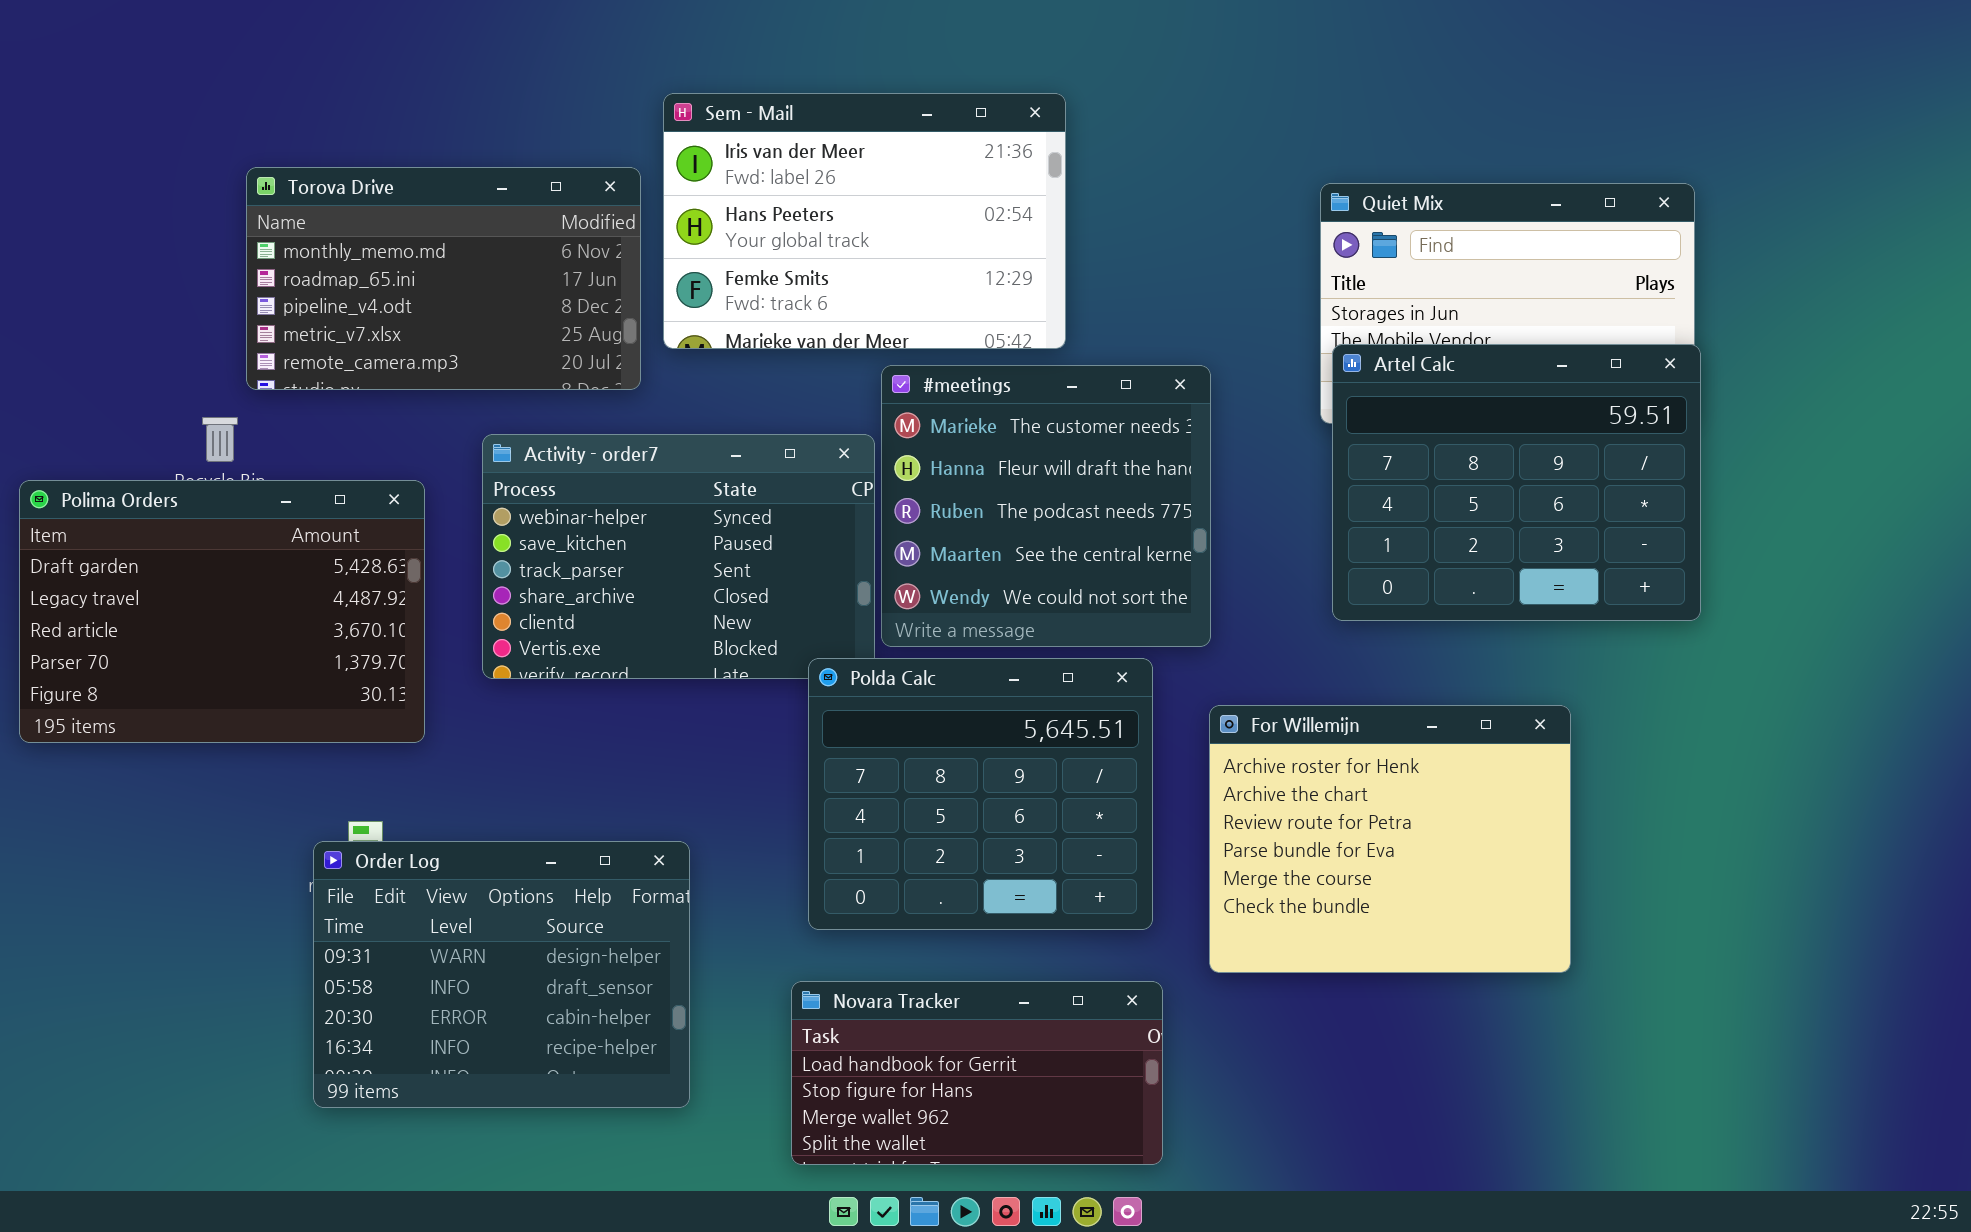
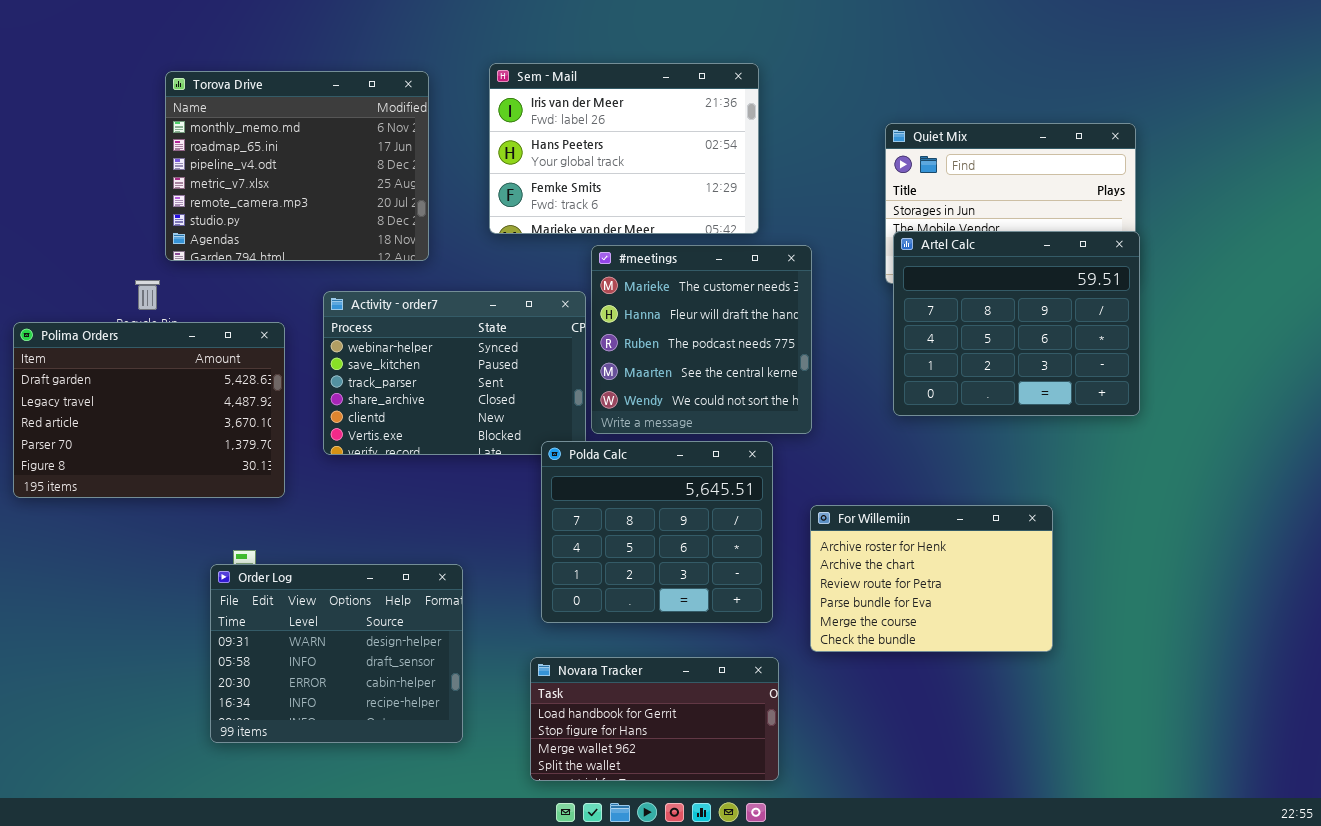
Sem - Mail: [663,93,1066,349] -> [489,63,759,234], moved
Torova Drive: [246,167,641,390] -> [165,71,429,261], resized
For Willemijn: [1209,705,1571,973] -> [810,505,1053,652], resized

